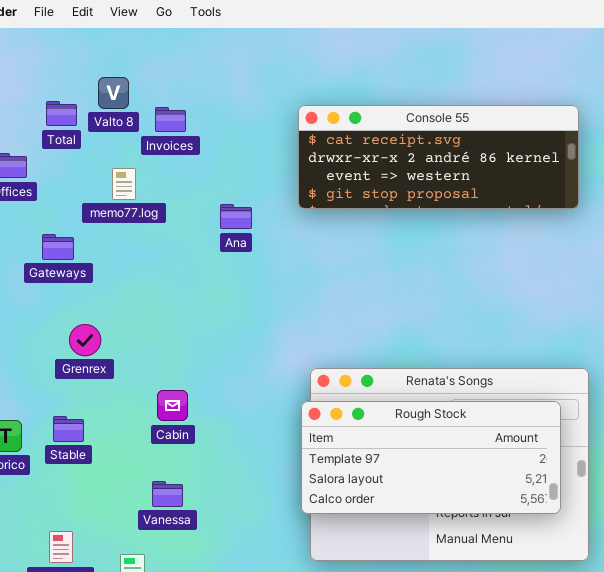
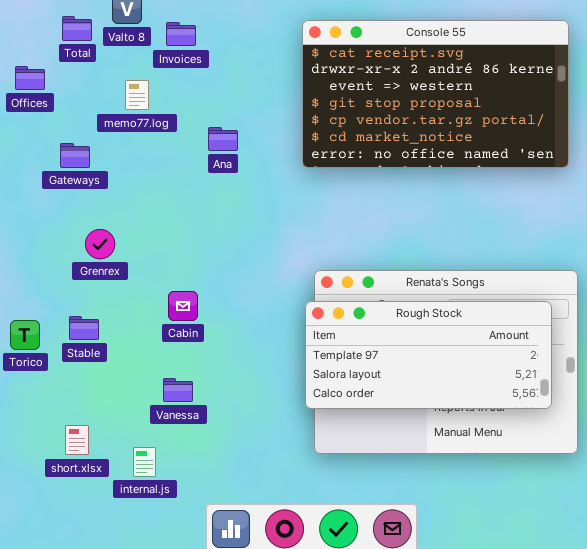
Console 55: [298,105,579,209] -> [302,20,569,168], resized
Ana: [220,204,252,229] -> [208,127,238,151], moved

